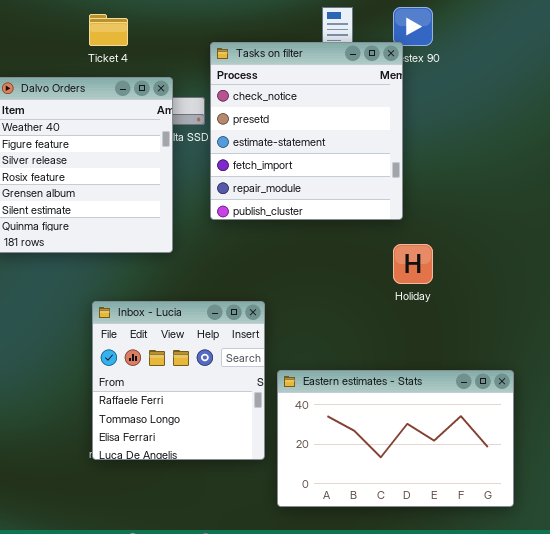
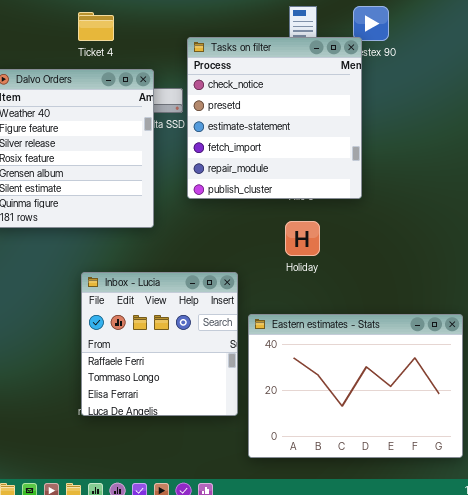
Holiday: [393,244,433,284] -> [285,221,320,256], moved
Eastern estimates - Stats: [277,370,514,507] -> [248,314,463,458], resized

